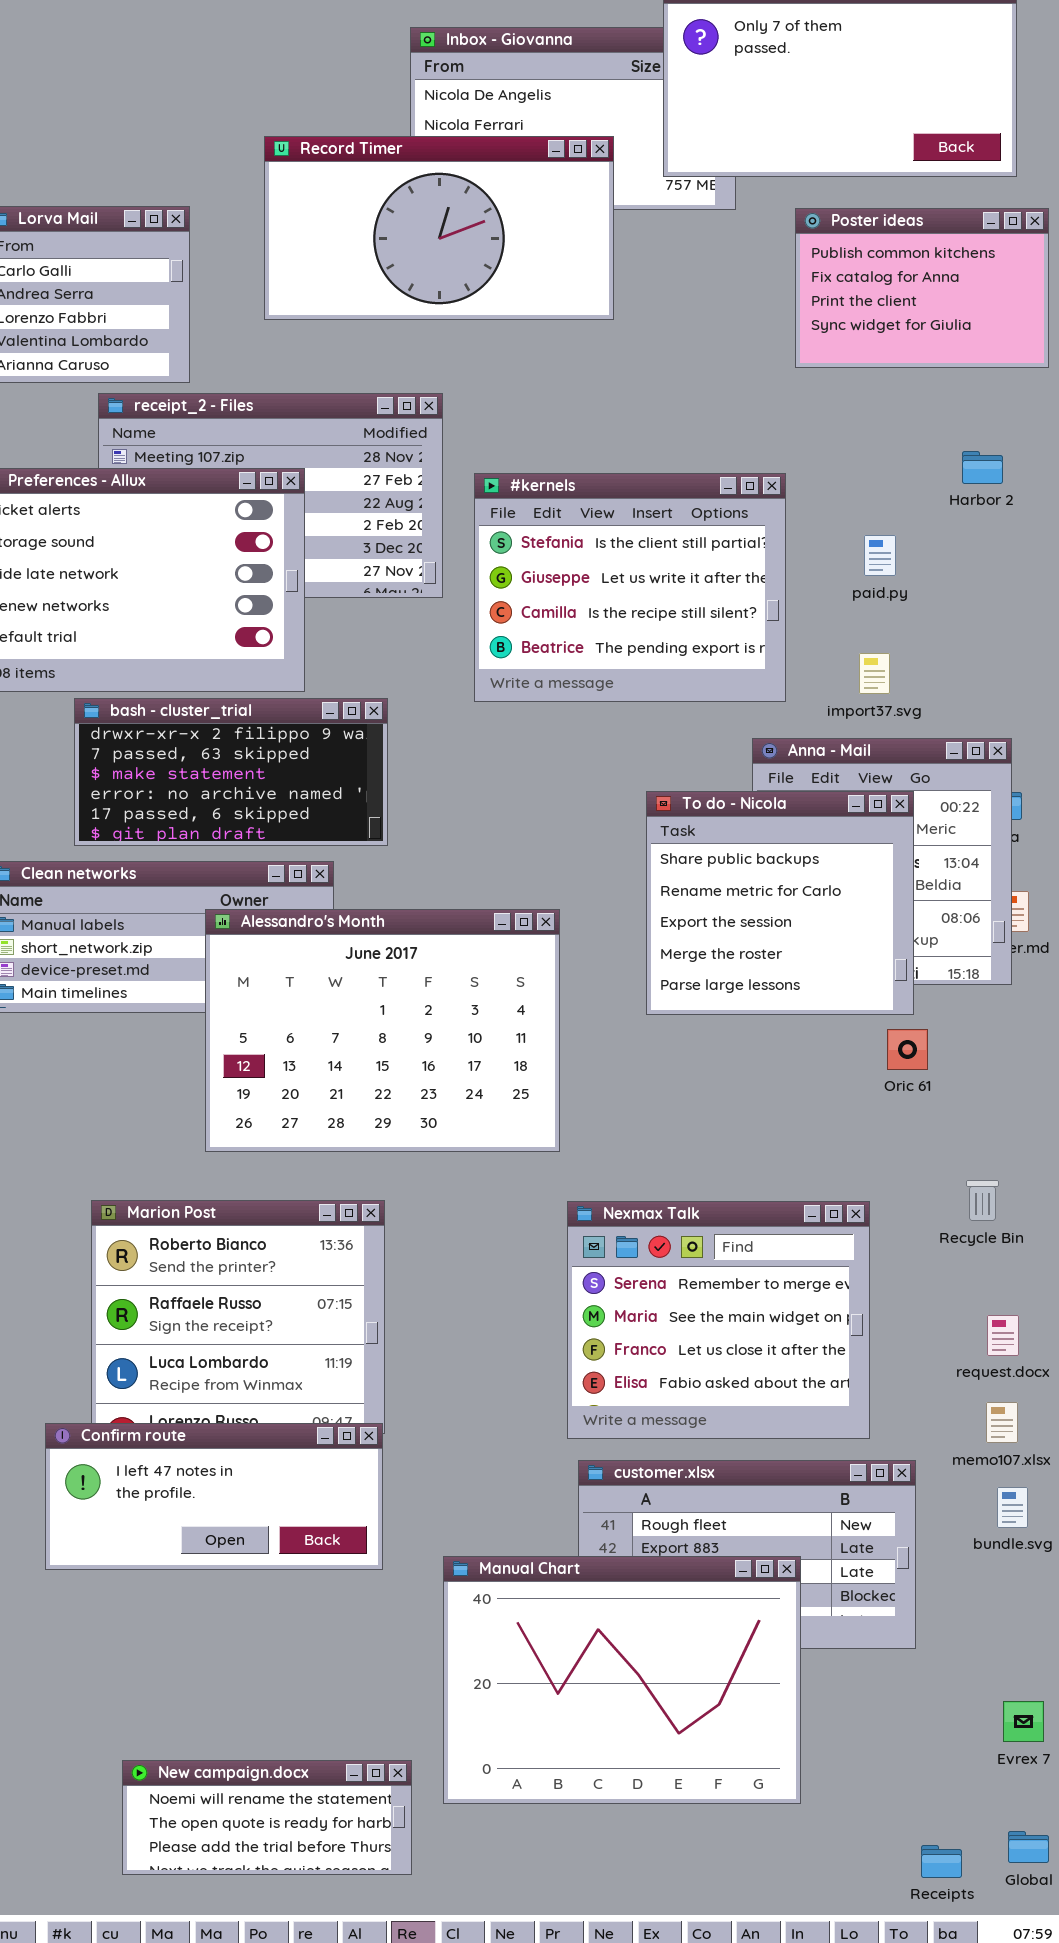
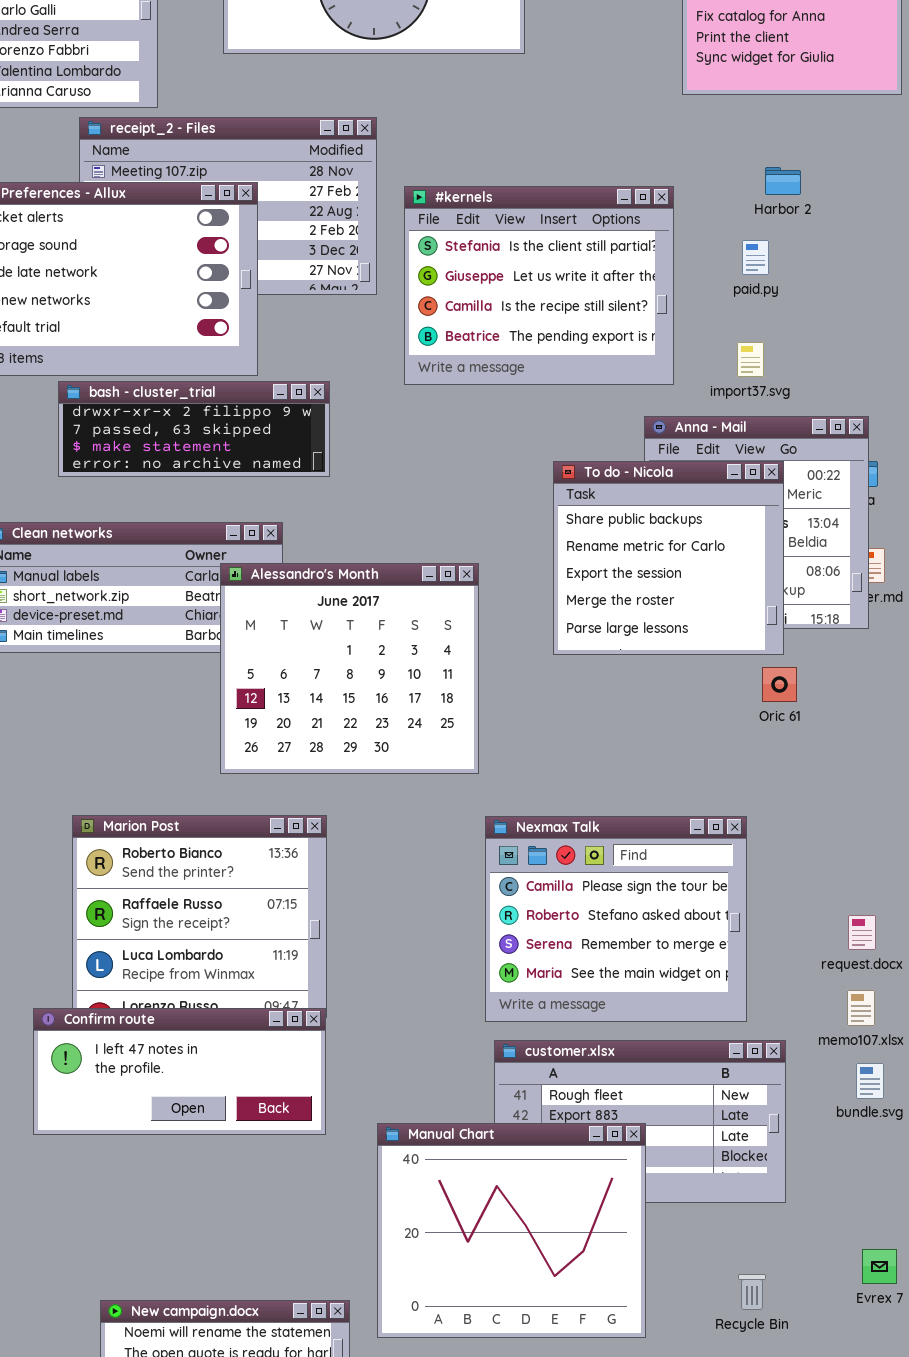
Harbor 2: [962,451,1003,484] -> [765,167,801,195], moved
bash - cluster_trial: [74,698,388,846] -> [58,381,330,477], resized
Alessandro's Month: [205,909,560,1152] -> [220,563,479,774], resized
Recycle Bin: [966,1180,999,1221] -> [738,1274,766,1310], moved
Nexmax Talk: [567,1201,870,1439] -> [485,816,747,1022], scrolled up 2 rows
Manual Chart: [443,1556,801,1804] -> [377,1123,646,1338], resized

